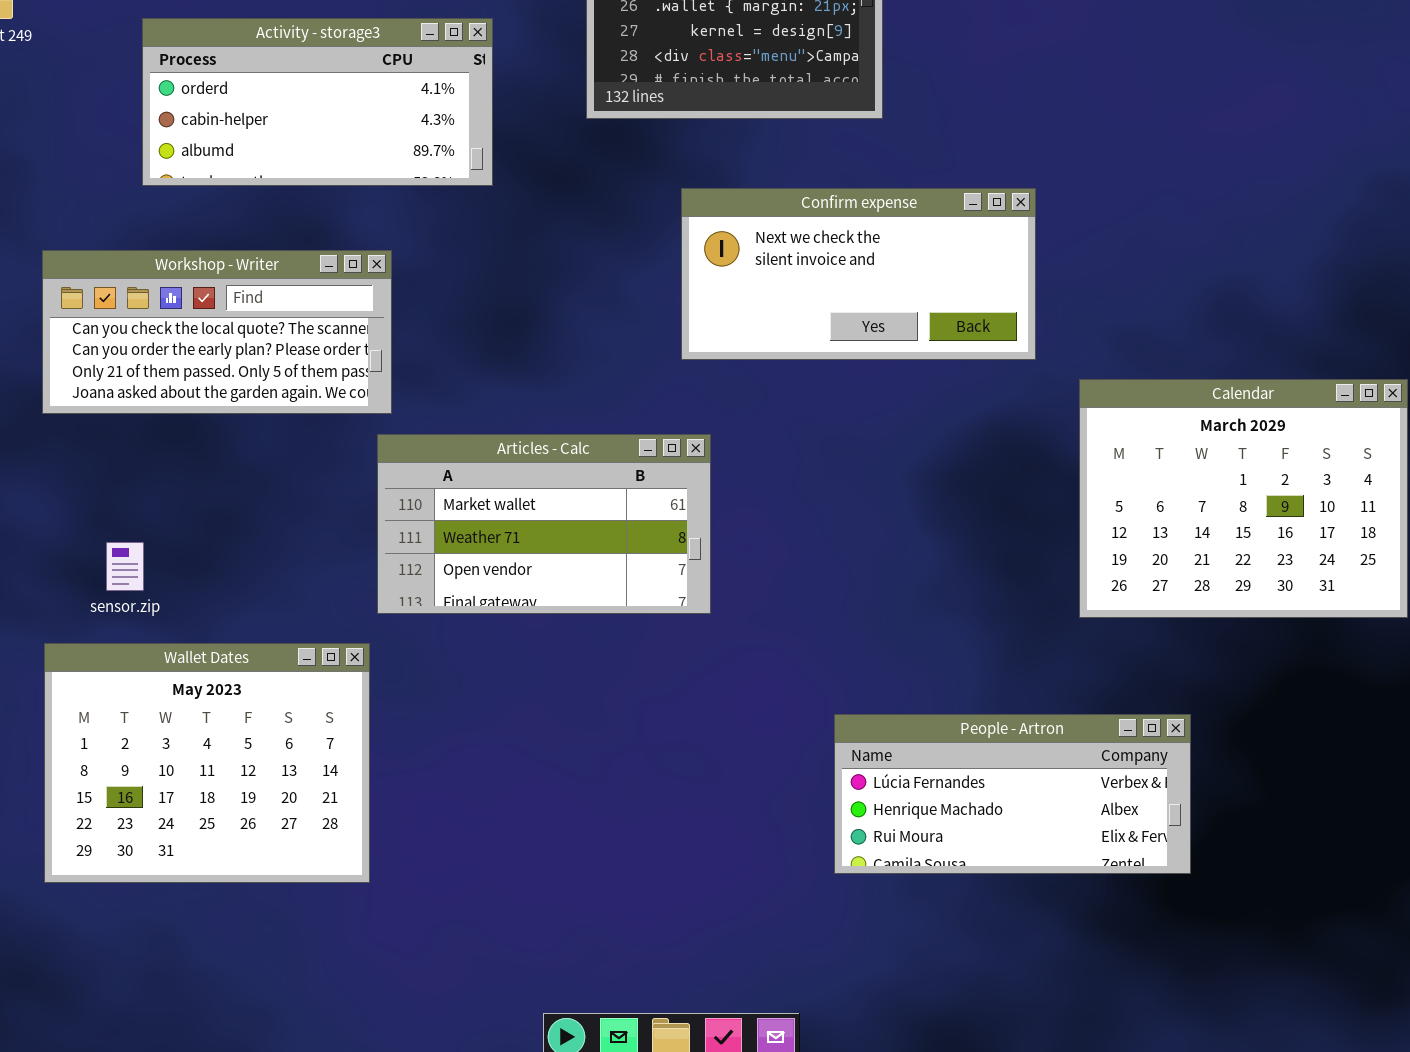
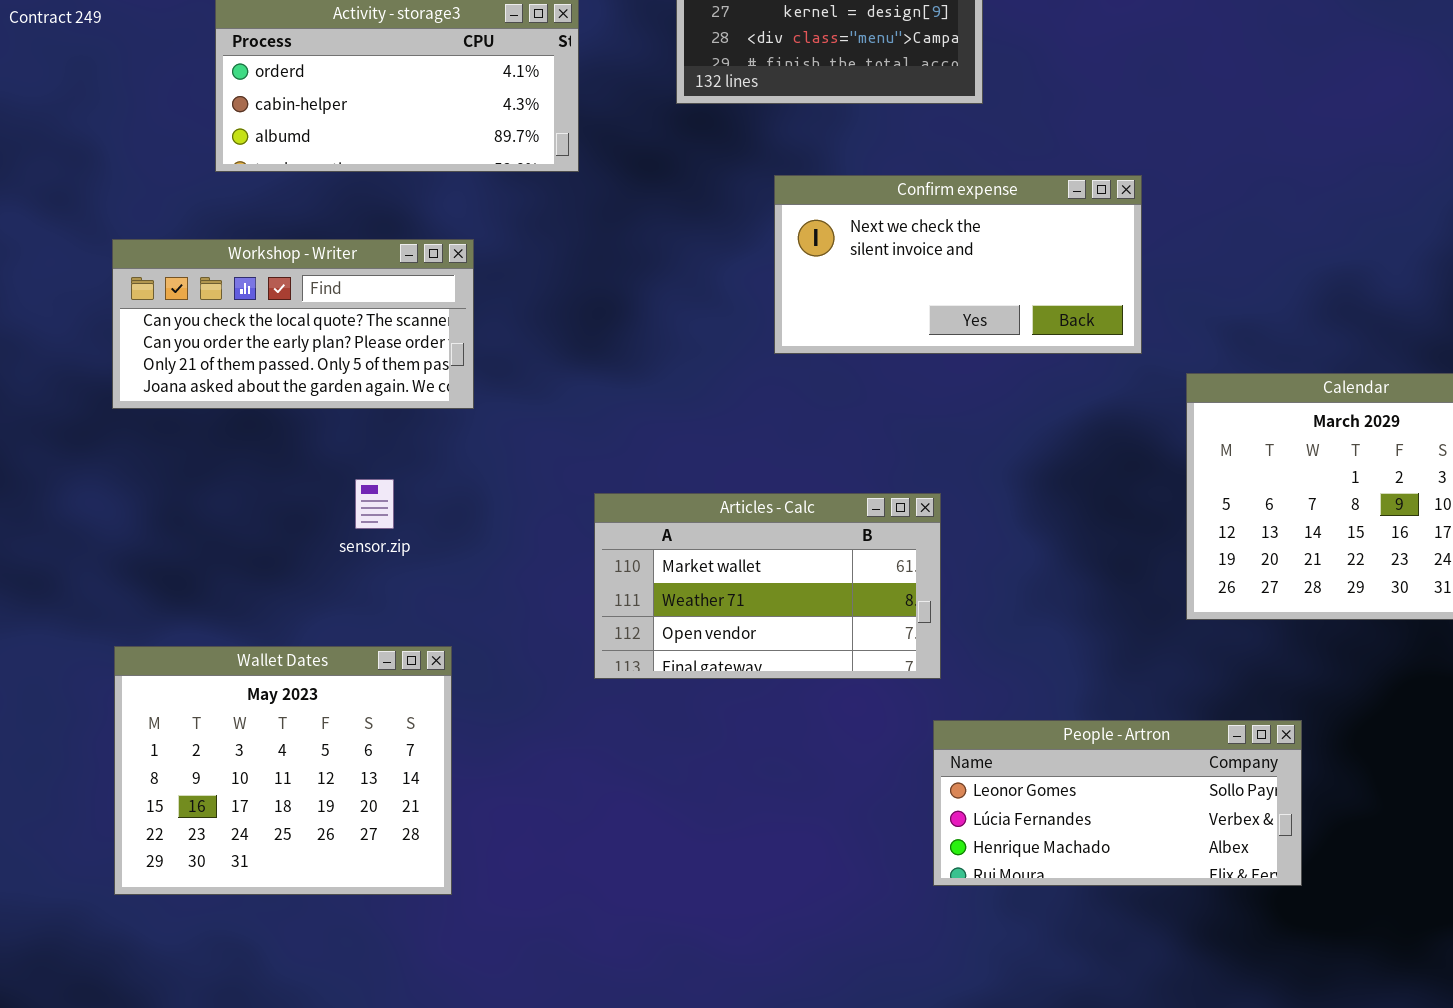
Articles - Calc: [377,434,711,614] -> [594,493,941,679], moved
sensor.zip: [106,542,144,591] -> [355,479,394,529], moved
People - Artron: [834,714,1191,874] -> [933,720,1302,886], scrolled up 1 row

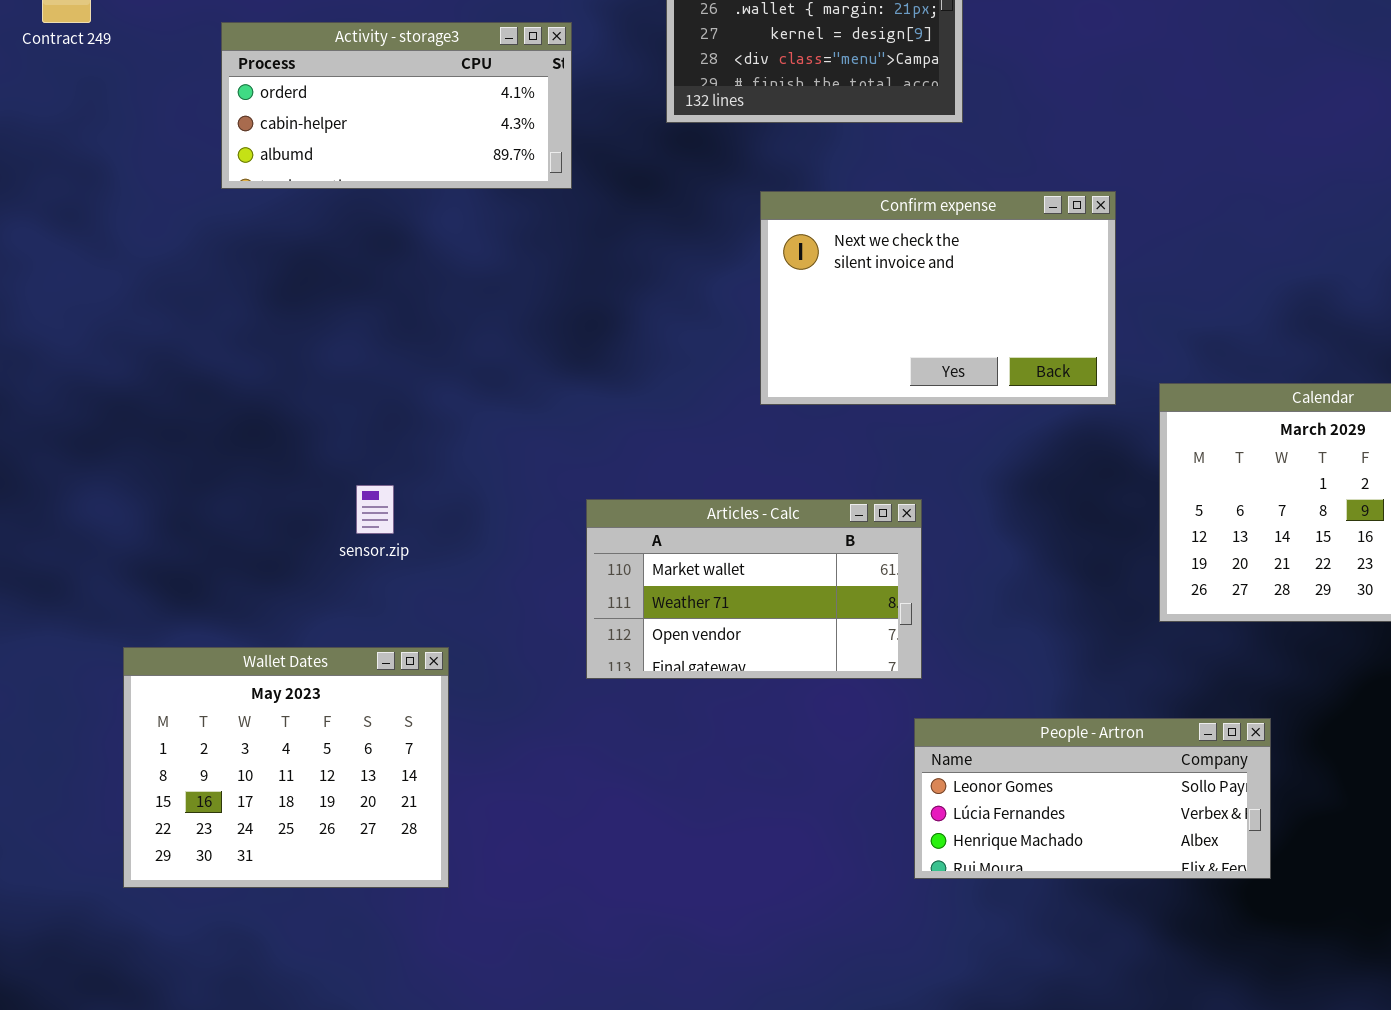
Confirm expense: [774,175,1142,354] -> [760,191,1116,405], resized
Workshop - Writer: [112,239,474,409] -> none, closed

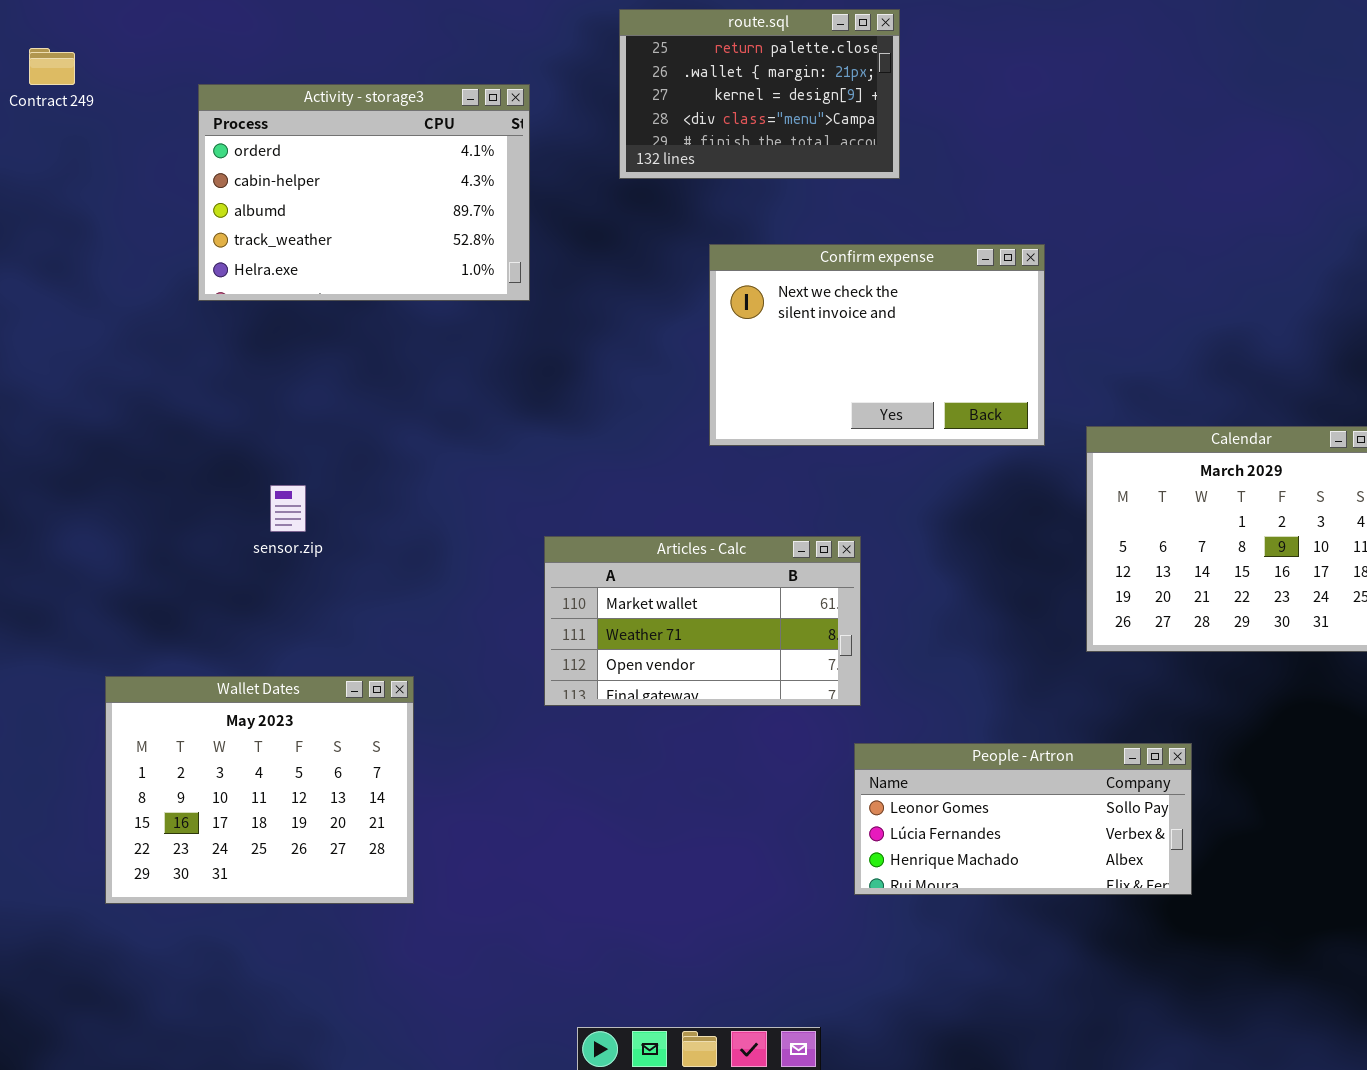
Activity - storage3: [221,22,572,189] -> [198,84,530,301], resized
sensor.zip: [356,485,394,534] -> [270,485,306,532], moved

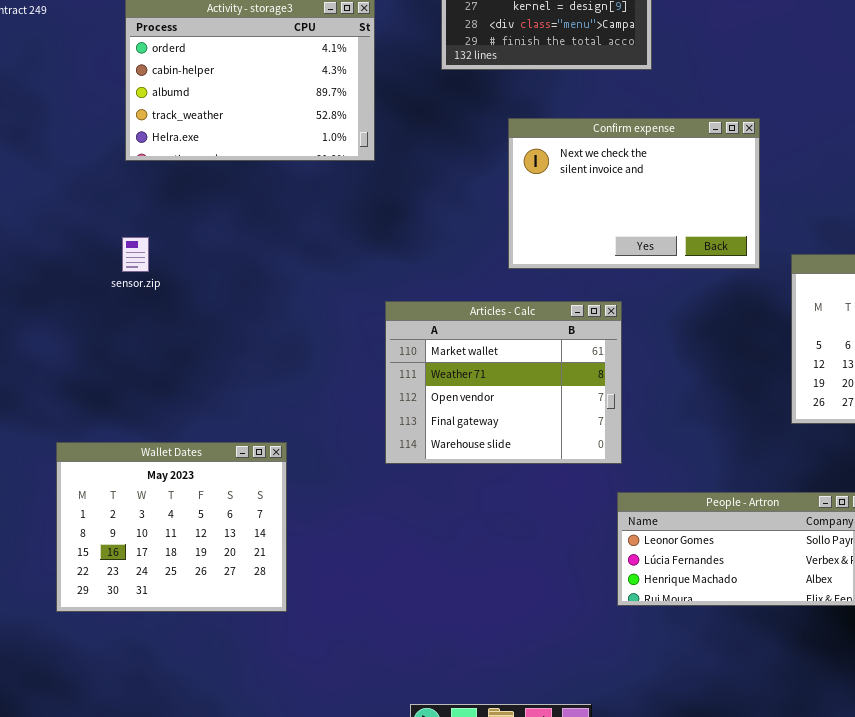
sensor.zip: [270,485,306,532] -> [122,237,149,272], moved
Articles - Calc: [544,536,861,706] -> [385,301,622,464], resized

